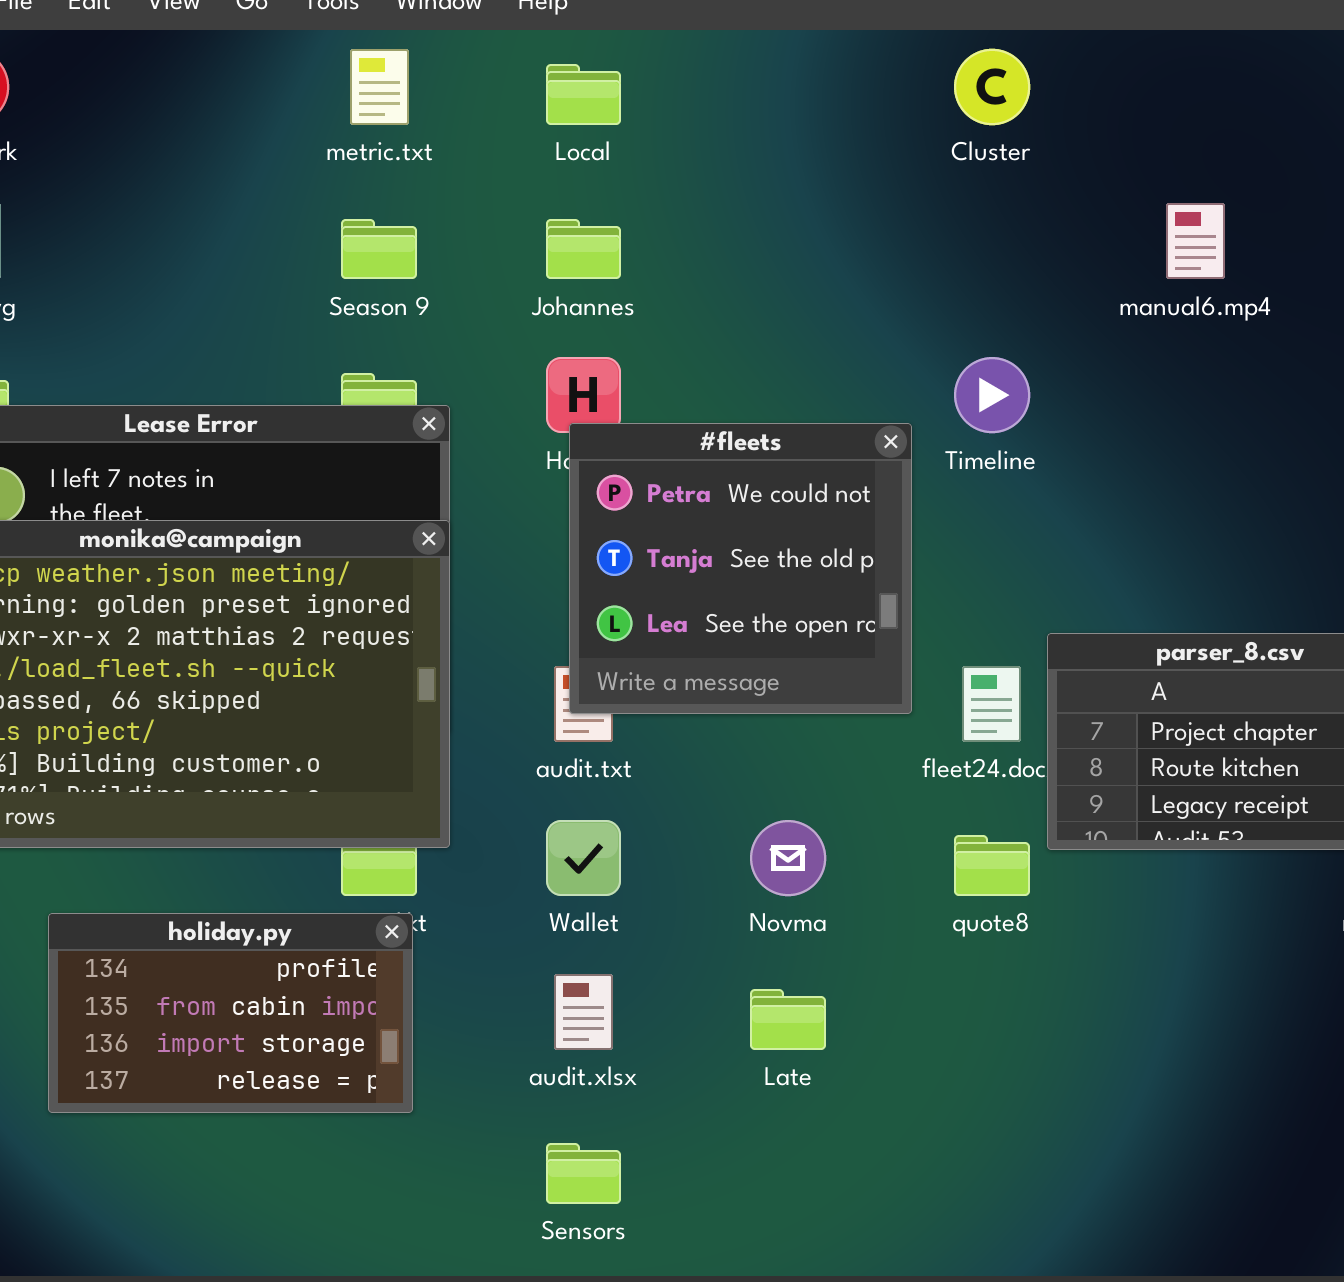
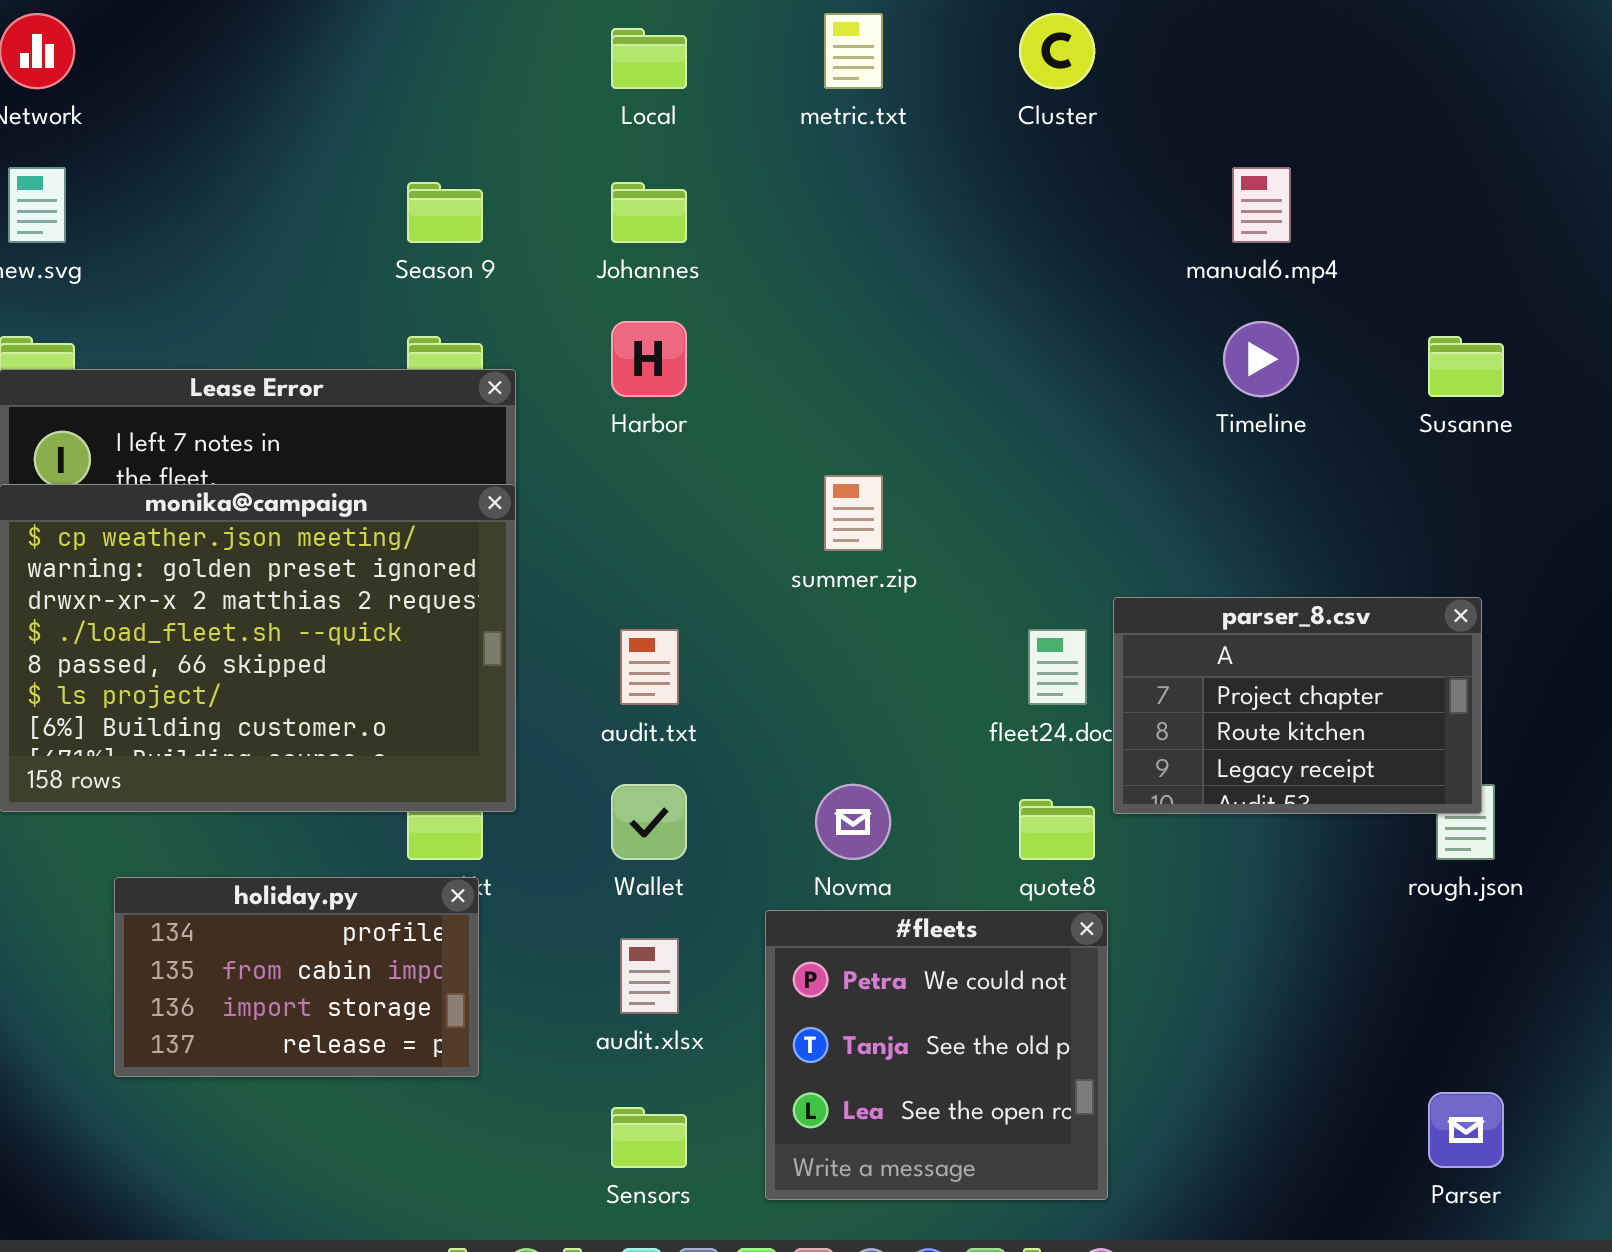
metric.txt: [350,49,409,125] -> [824,13,883,89], moved
Timeline: [954,357,1030,433] -> [1223,321,1299,397], moved
#fleets: [569,423,912,714] -> [765,910,1108,1200], moved

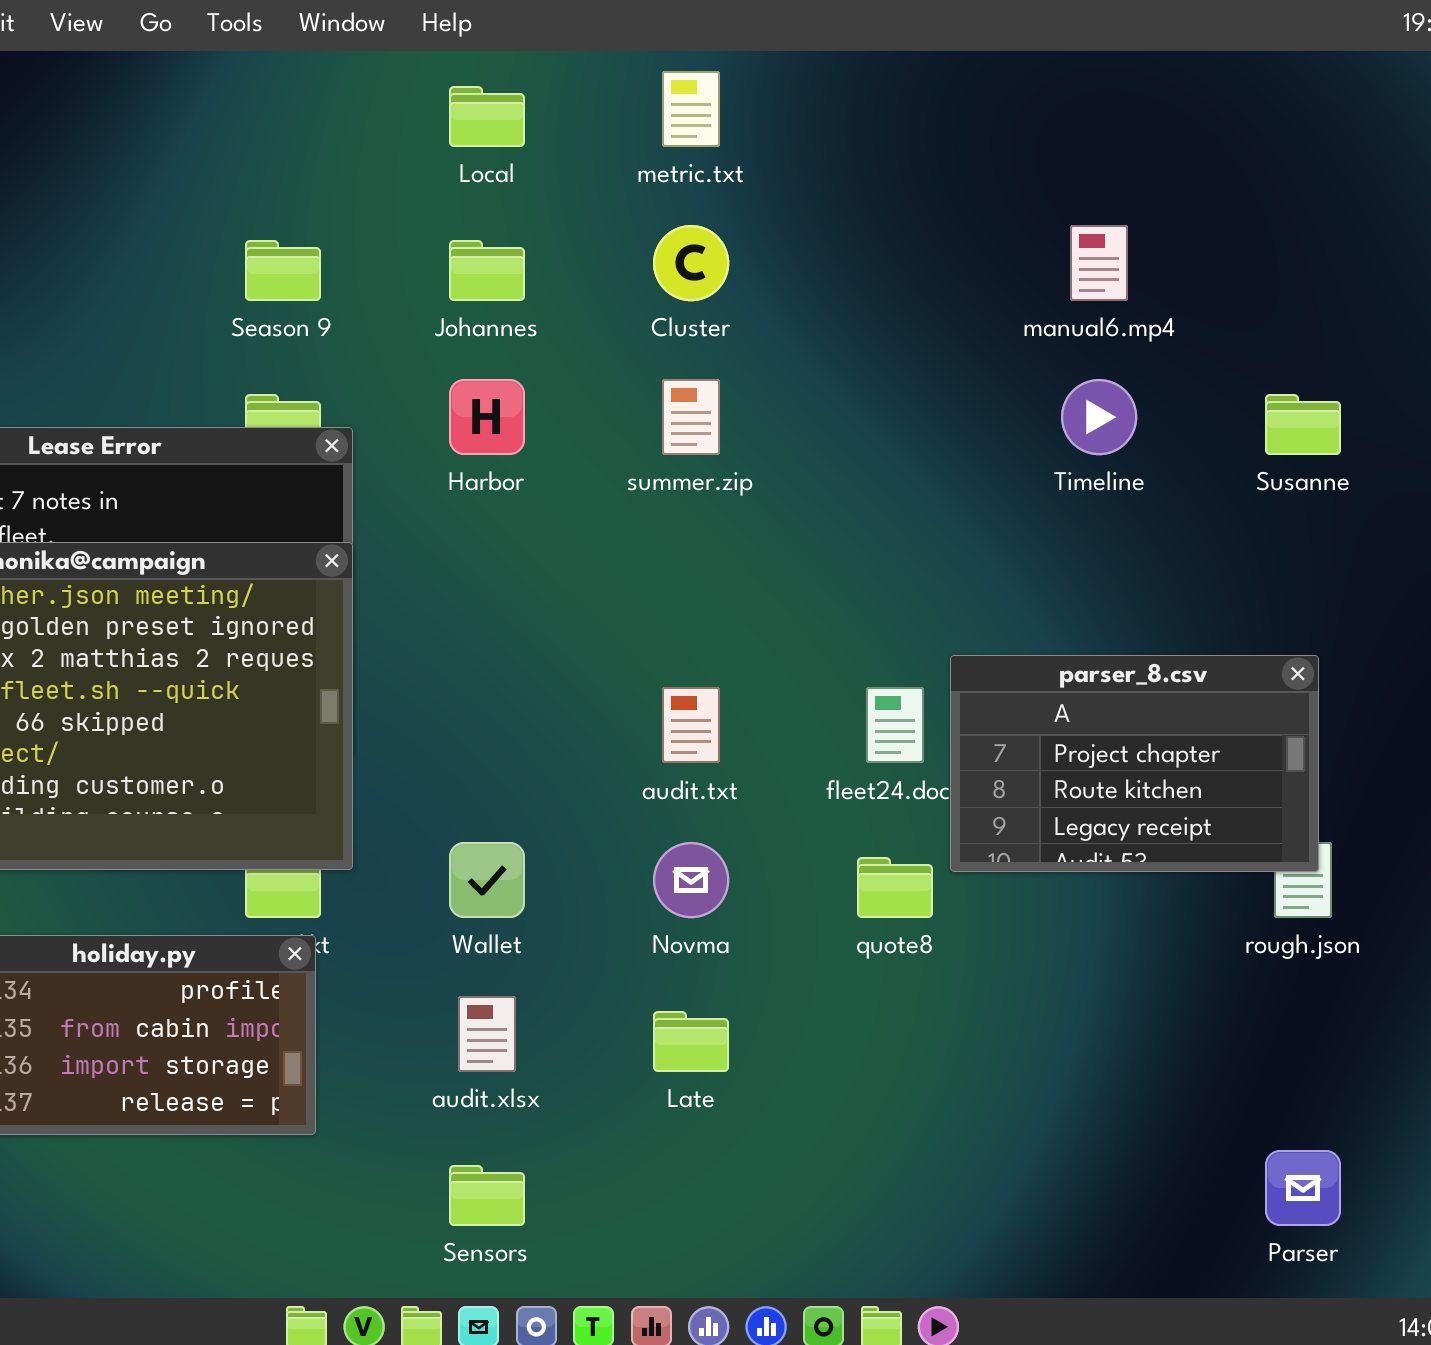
Cluster: [1019,13,1095,89] -> [653,225,729,301], moved
summer.zip: [824,475,883,551] -> [662,379,720,455], moved
audit.txt: [620,629,679,705] -> [662,687,720,763], moved
#fleets: [765,910,1108,1200] -> none, closed

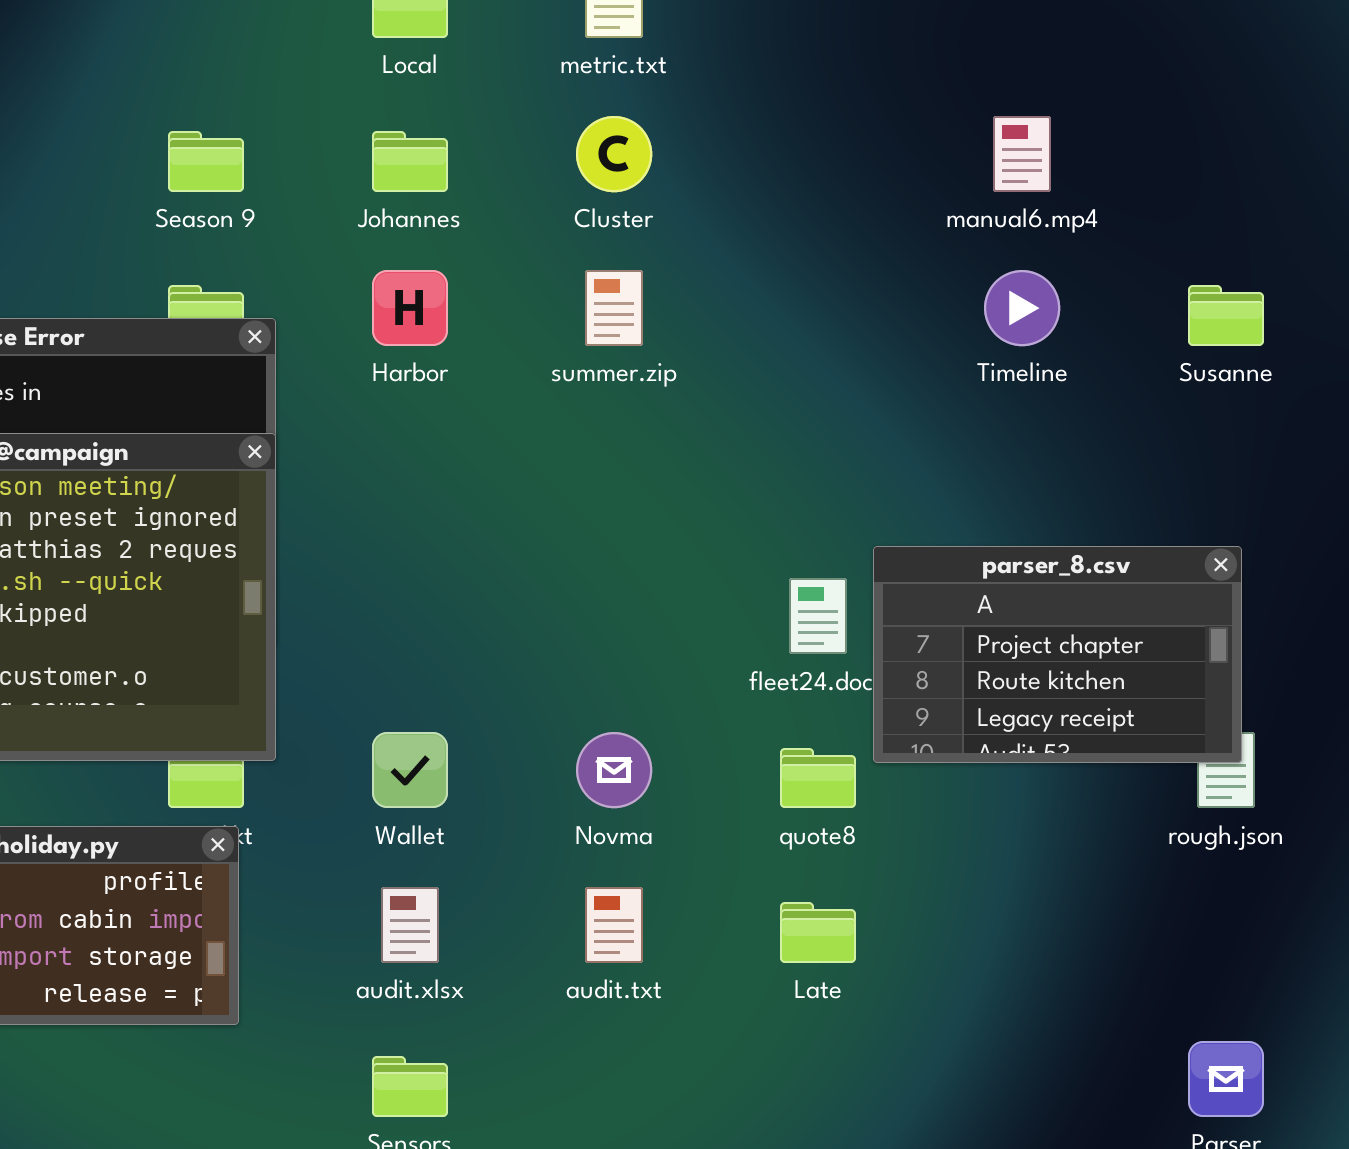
audit.txt: [662,687,720,763] -> [585,887,643,963], moved
Late: [653,1011,729,1072] -> [780,902,856,963], moved

